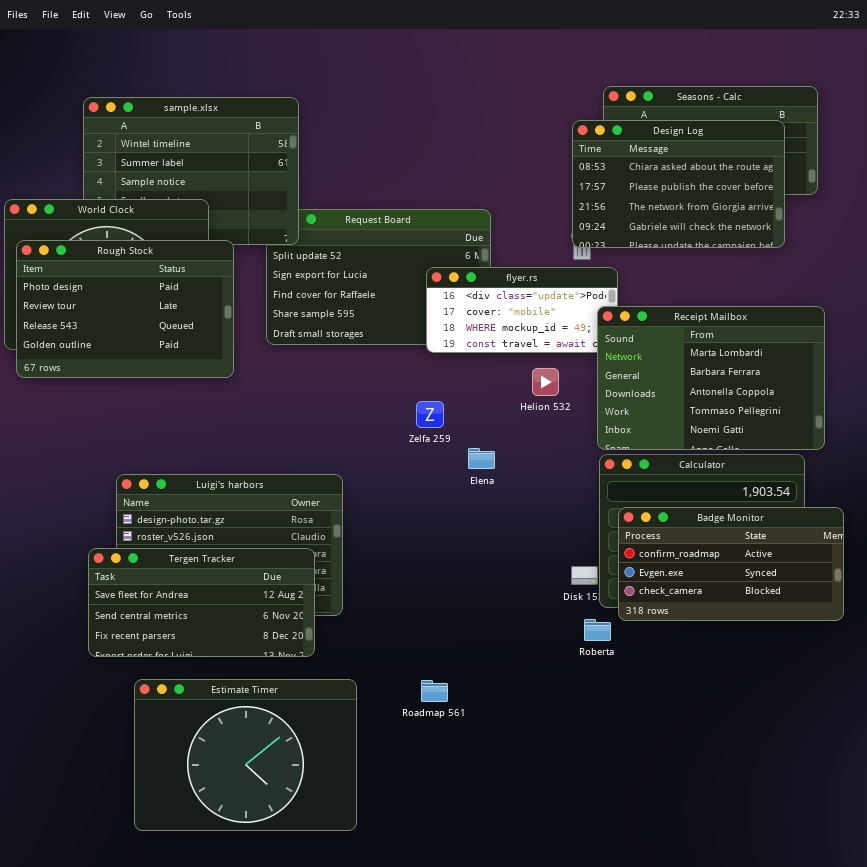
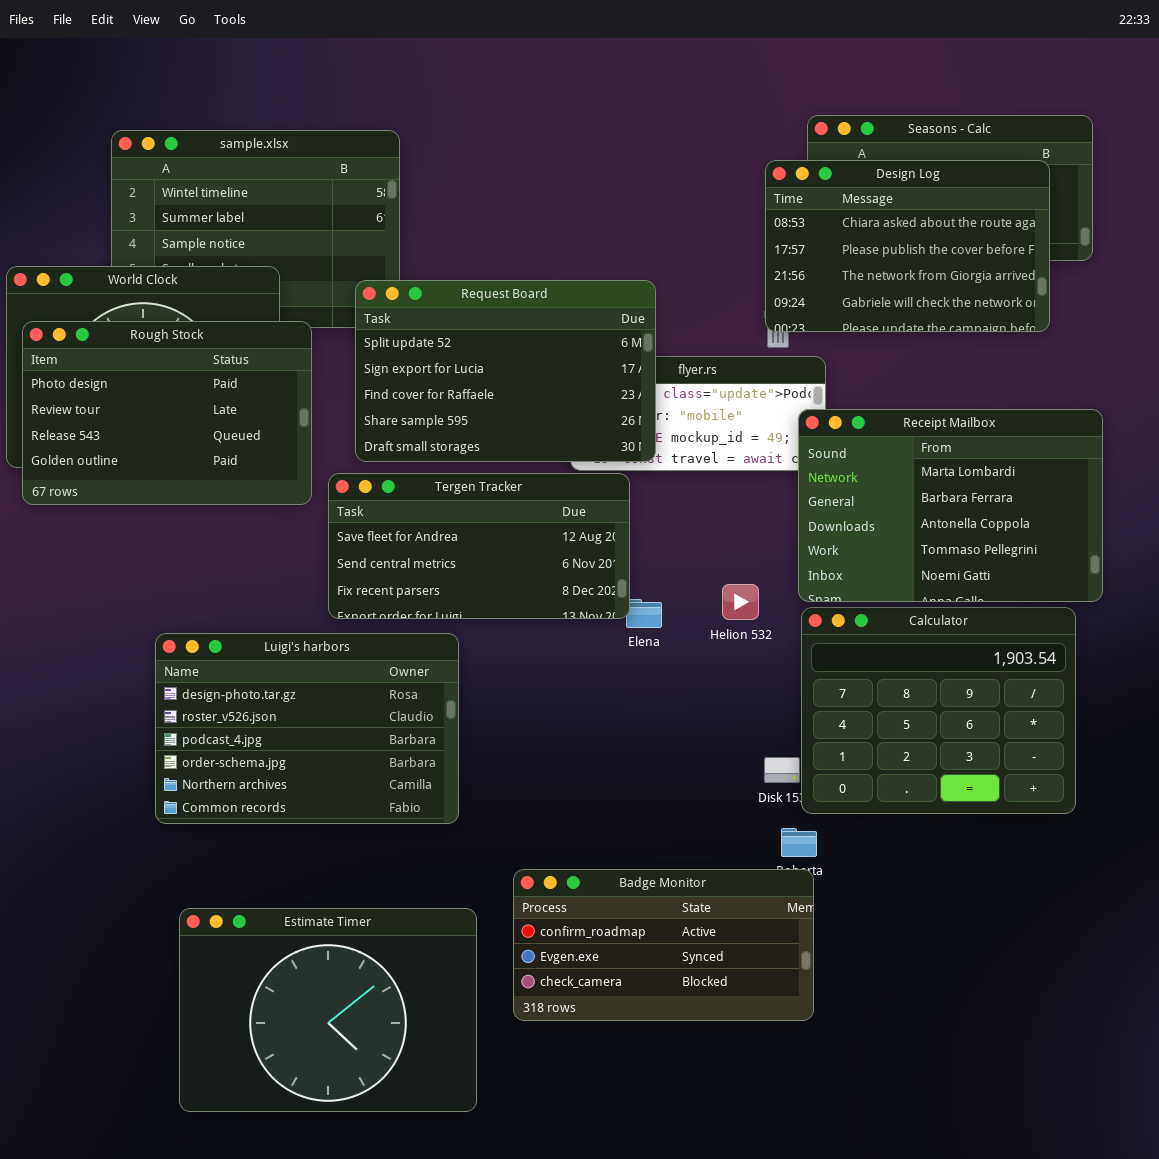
Request Board: [266,209,491,345] -> [355,280,656,462], raised
Helion 532: [532,368,559,396] -> [722,584,759,620], moved
Badge Monitor: [618,507,844,621] -> [513,869,814,1021], moved
Tergen Tracker: [88,548,315,657] -> [328,473,630,619], moved

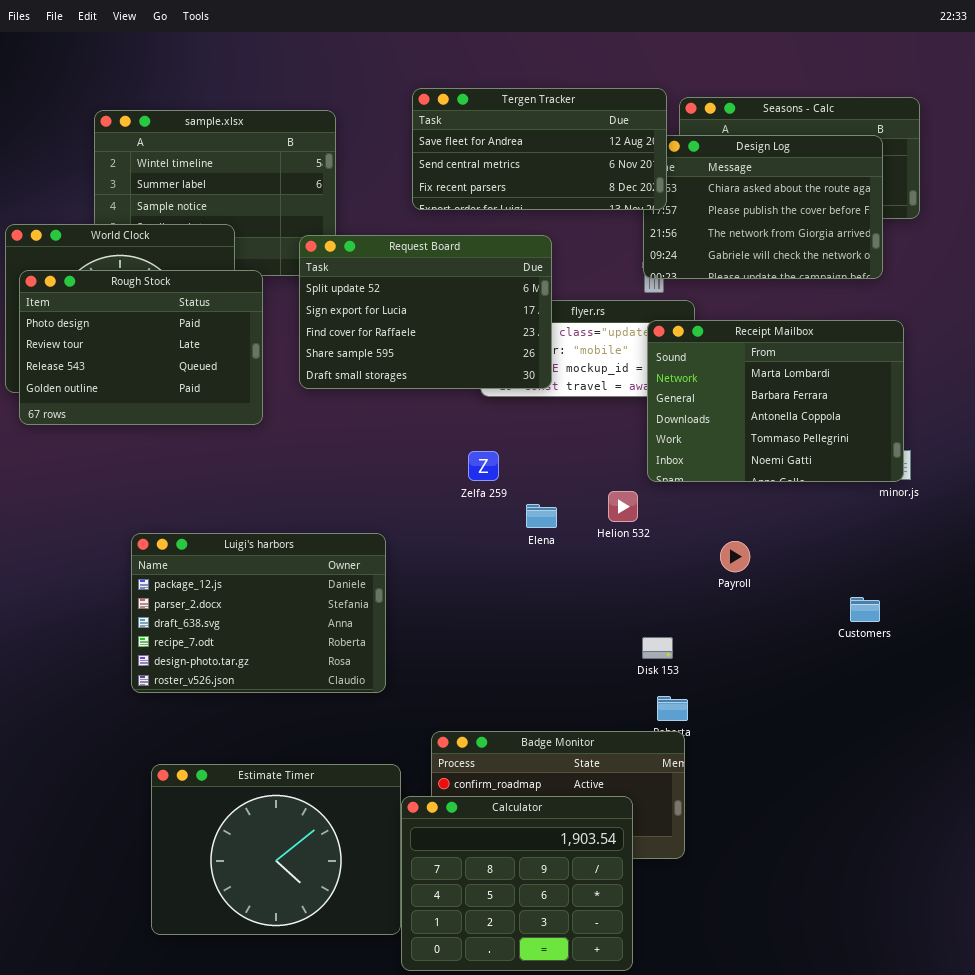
Receipt Mailbox: [798,409,1103,602] -> [647,320,904,482], moved
Tergen Tracker: [328,473,630,619] -> [412,88,667,210], moved
Calculator: [801,607,1076,814] -> [401,796,633,971], moved
Luigi's harbors: [155,633,459,824] -> [131,533,386,693], scrolled up 4 rows

